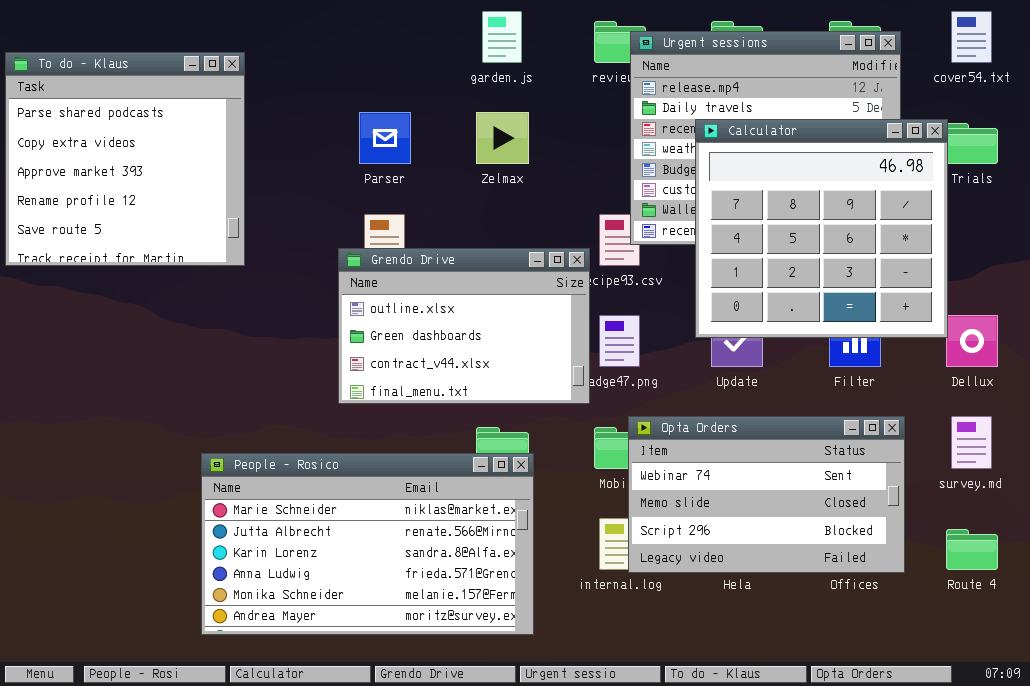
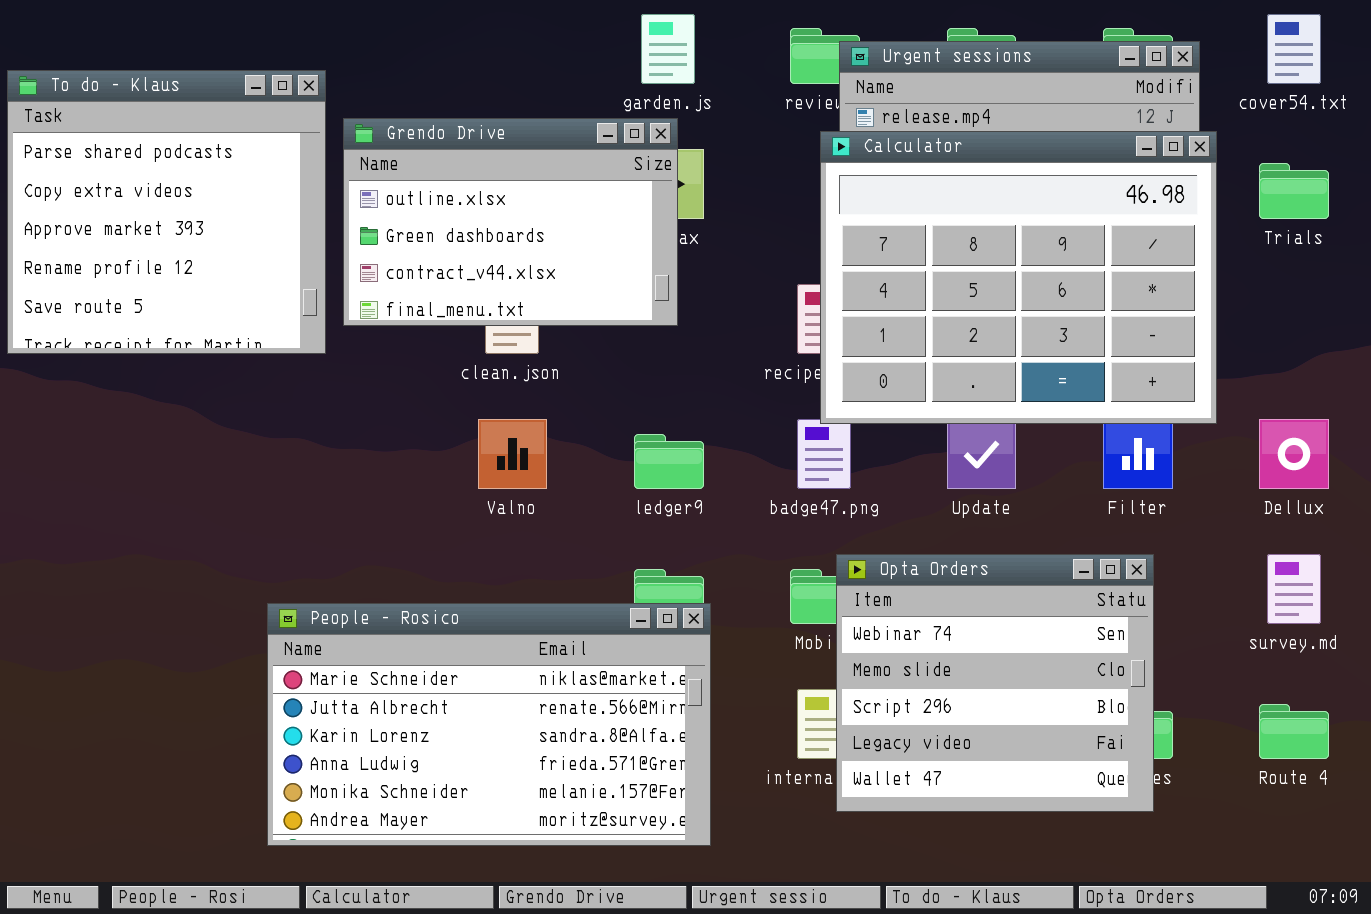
Calculator: [695,119,948,338] -> [820,131,1217,424], moved, resized
Grendo Drive: [338,248,590,404] -> [343,118,678,326], moved
Opta Orders: [628,416,905,573] -> [836,554,1154,812], resized

